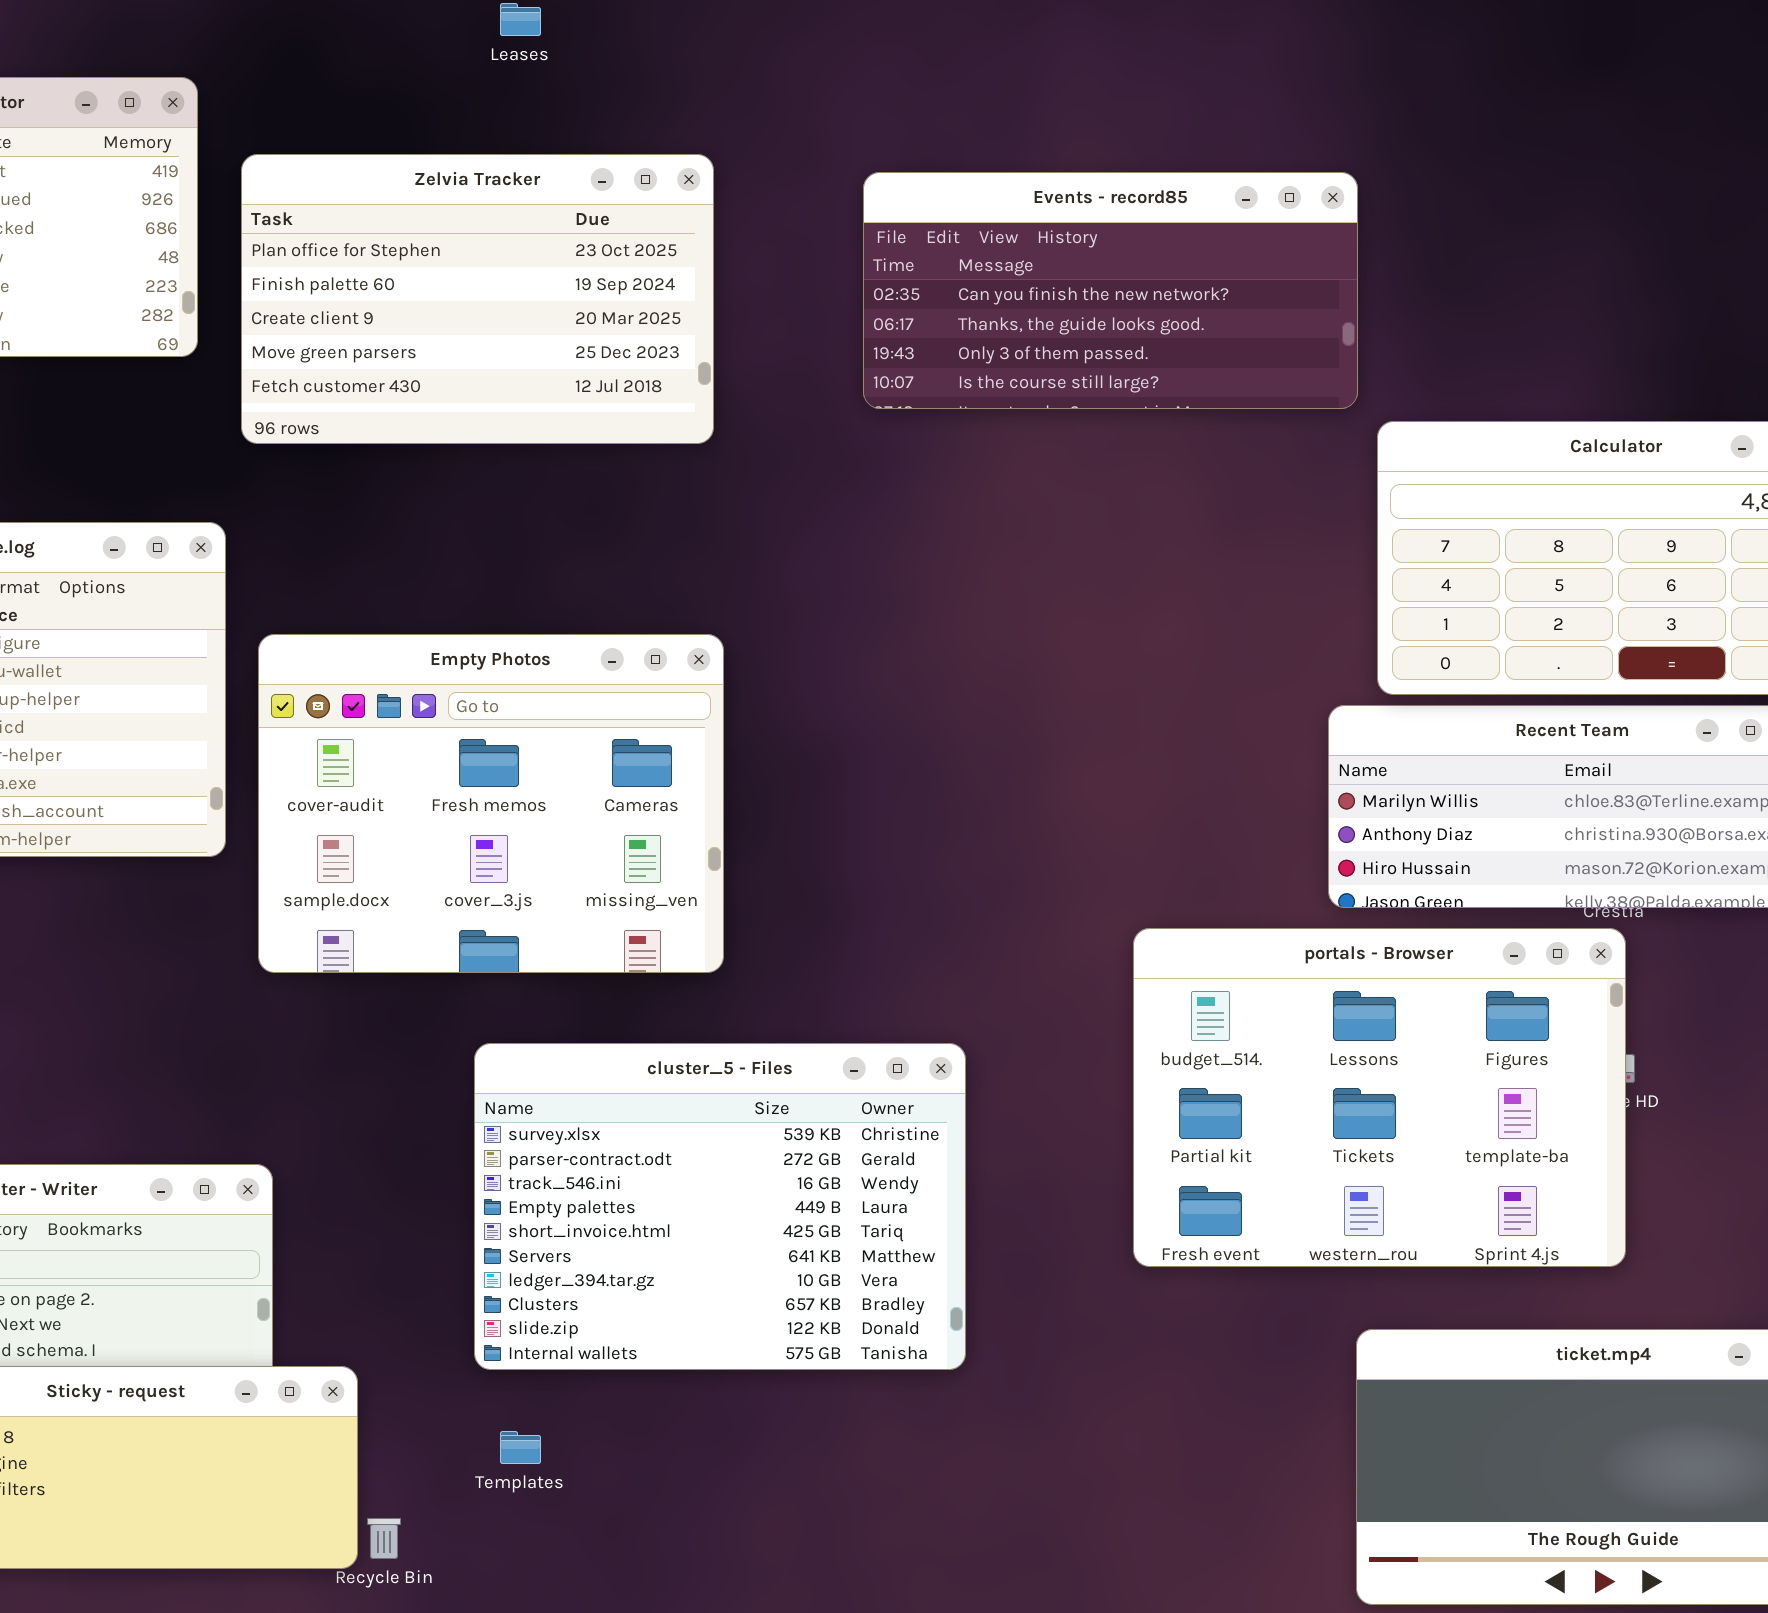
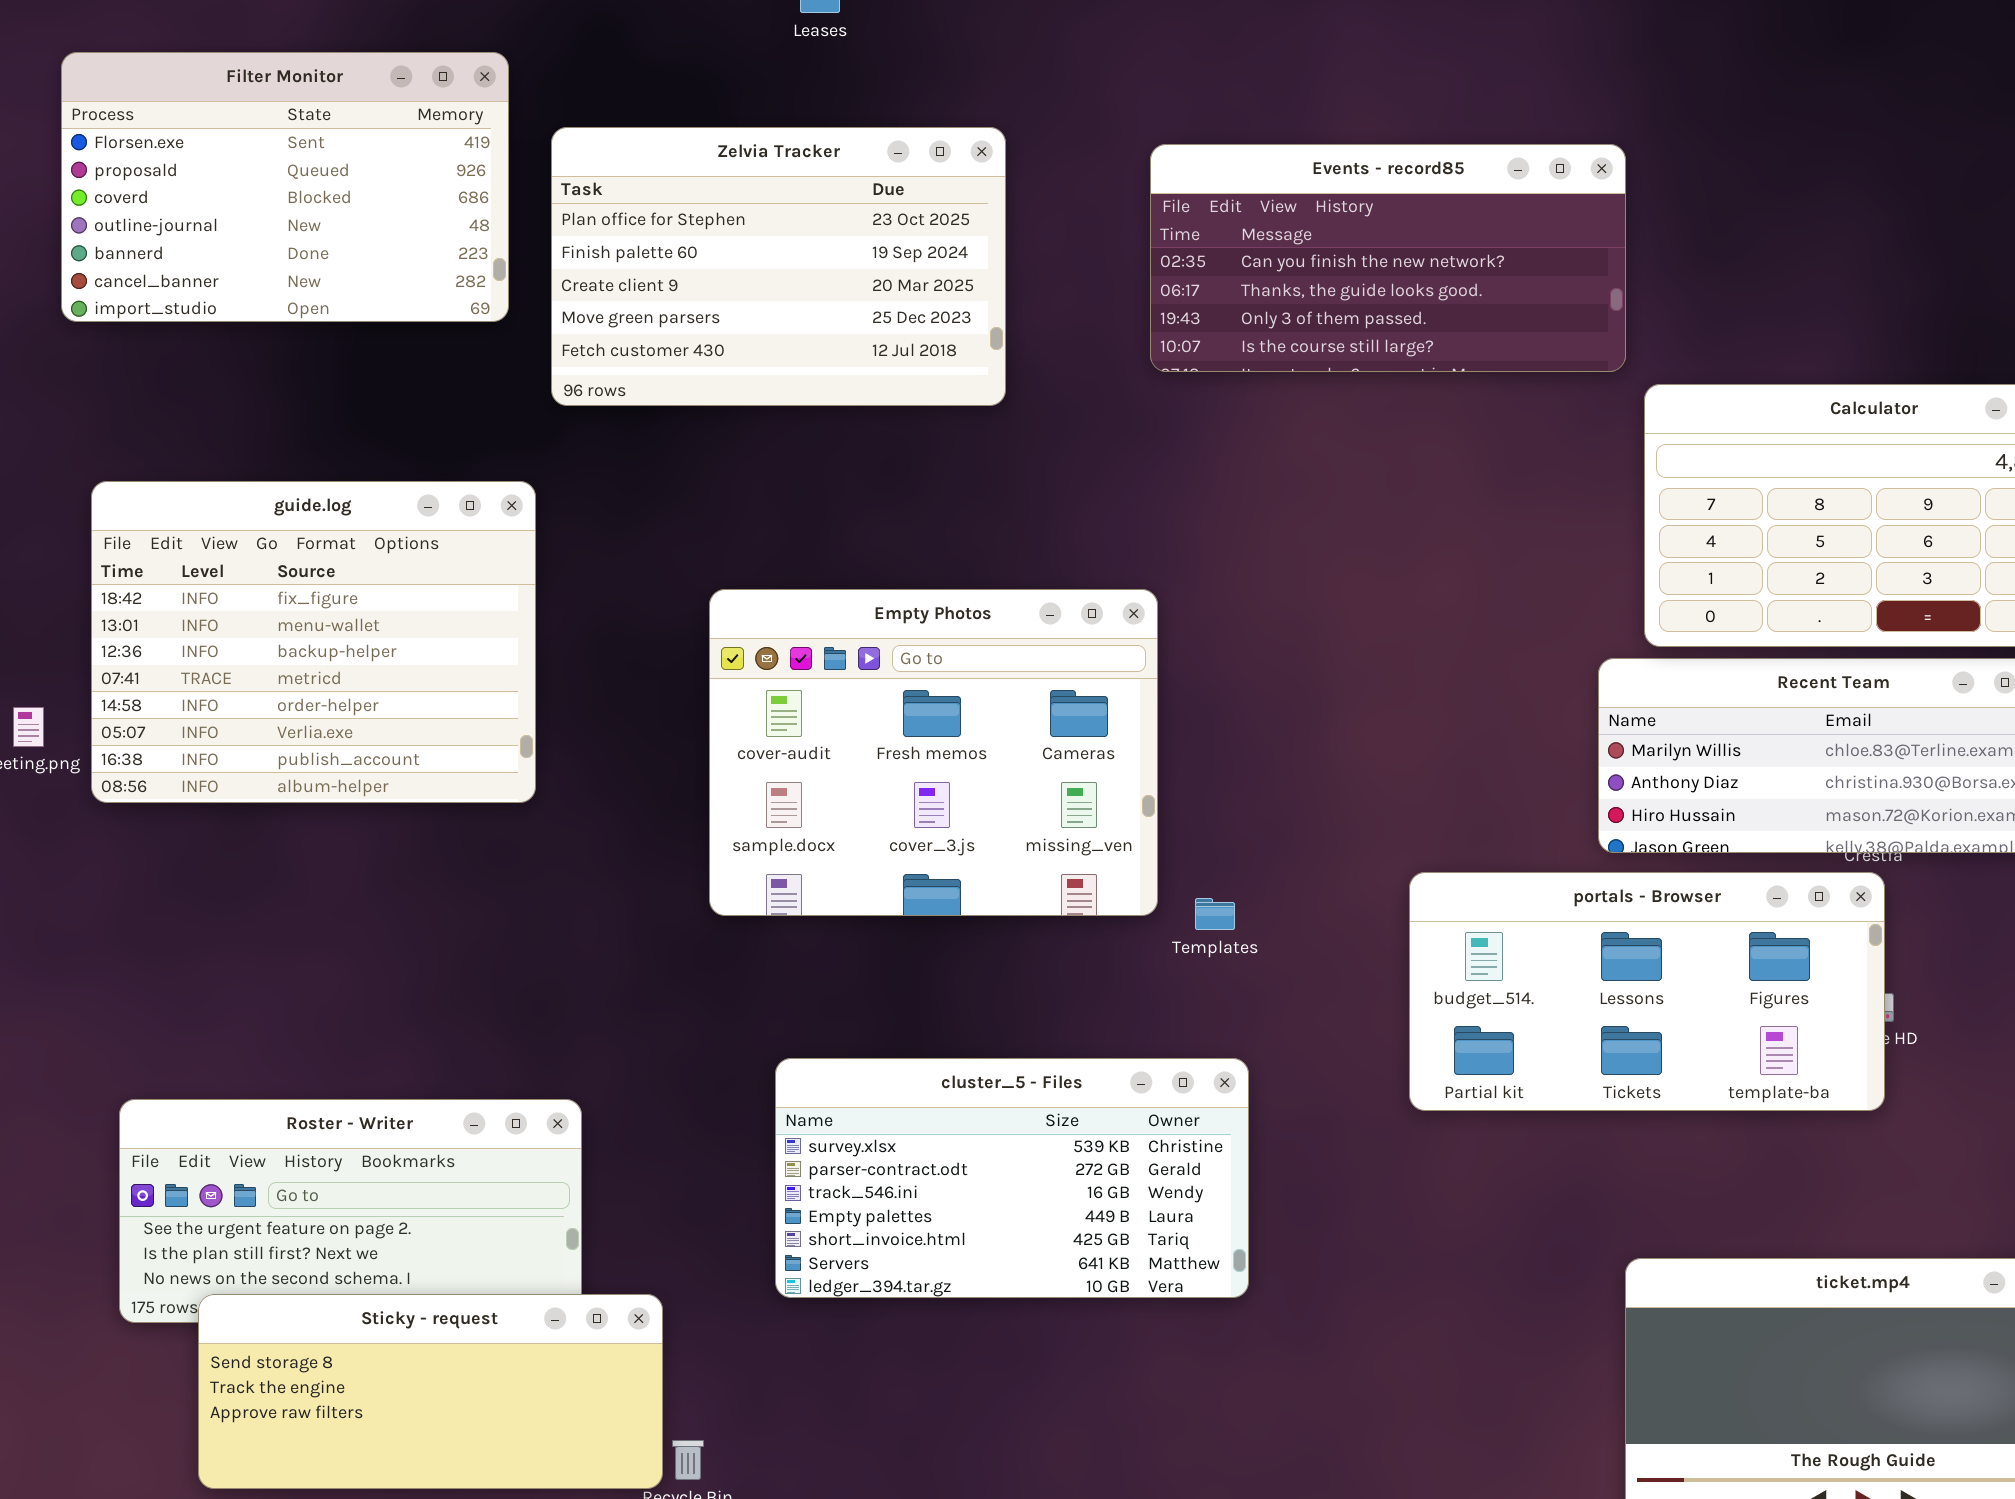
Empty Photos: [258,634,724,973] -> [709,589,1158,916], moved
portals - Browser: [1133,928,1626,1267] -> [1409,872,1885,1111], resized
cluster_5 - Files: [474,1043,966,1370] -> [775,1058,1249,1298], resized
Templates: [500,1431,541,1464] -> [1195,898,1235,930], moved

